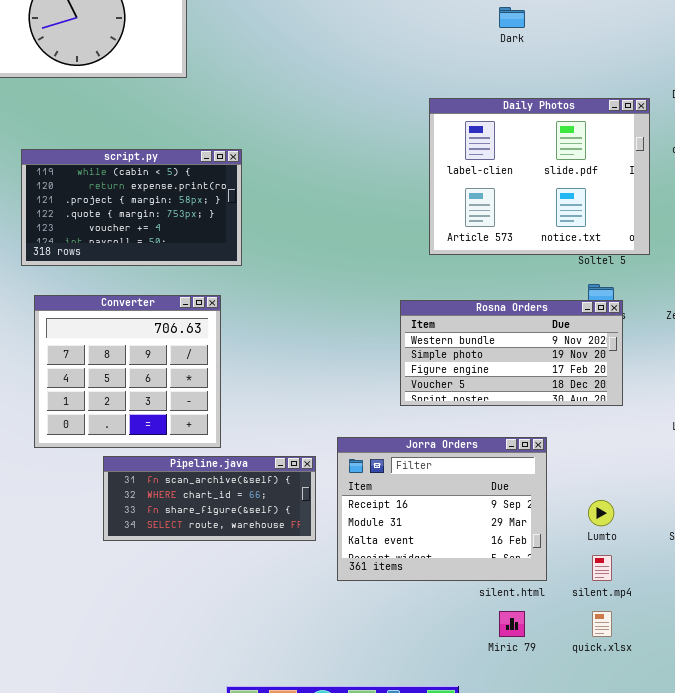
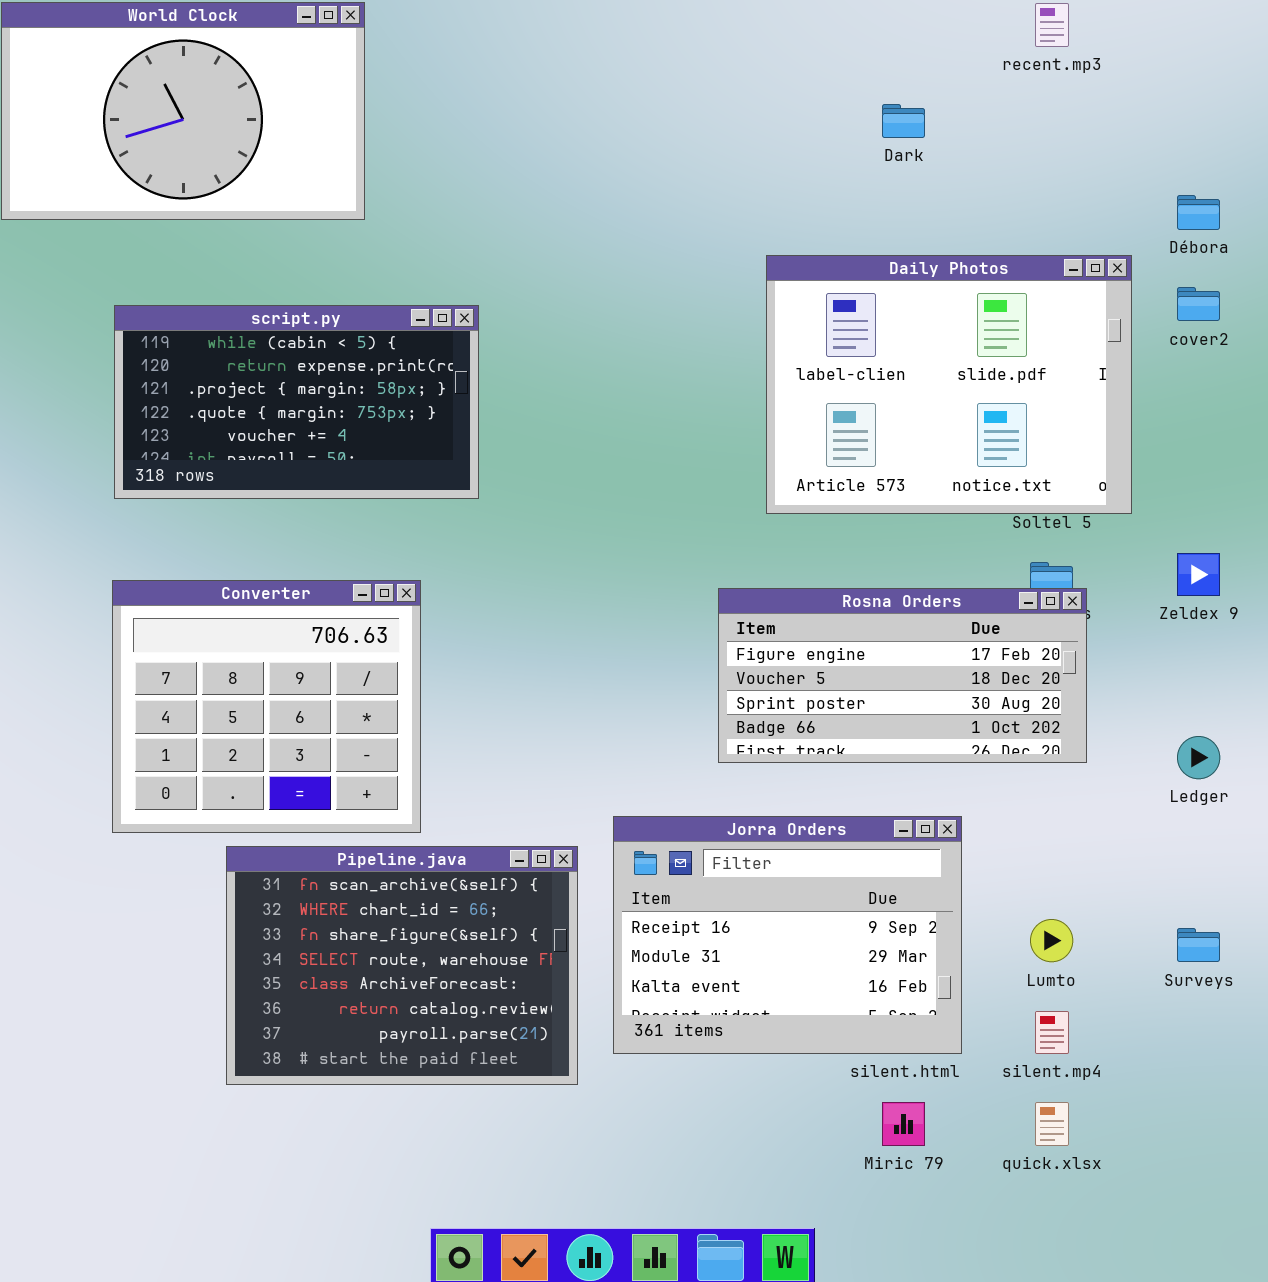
script.py: [21,149,242,266] -> [114,305,479,499], moved
Rosna Orders: [400,300,623,406] -> [718,588,1087,763], scrolled down 2 rows
Pipeline.java: [103,456,316,541] -> [226,846,578,1085], resized

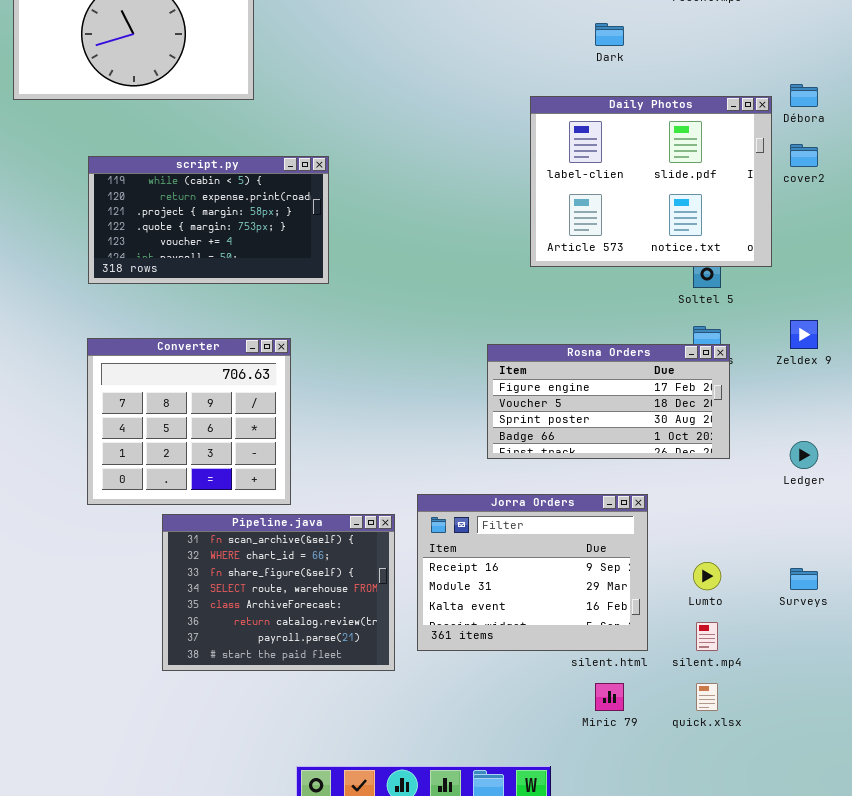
Daily Photos: [766,255,1132,514] -> [530,96,772,267], moved

